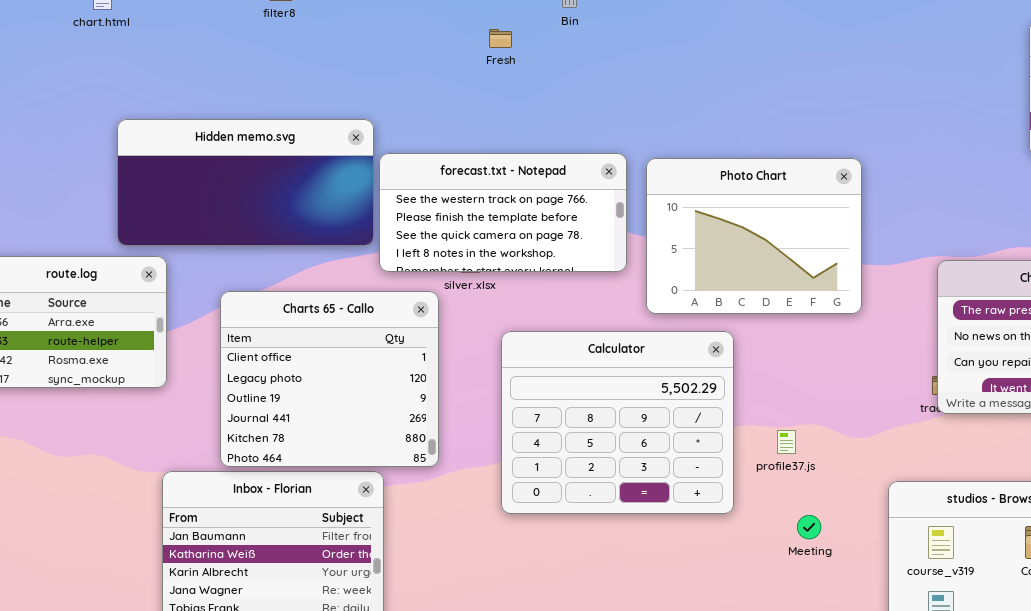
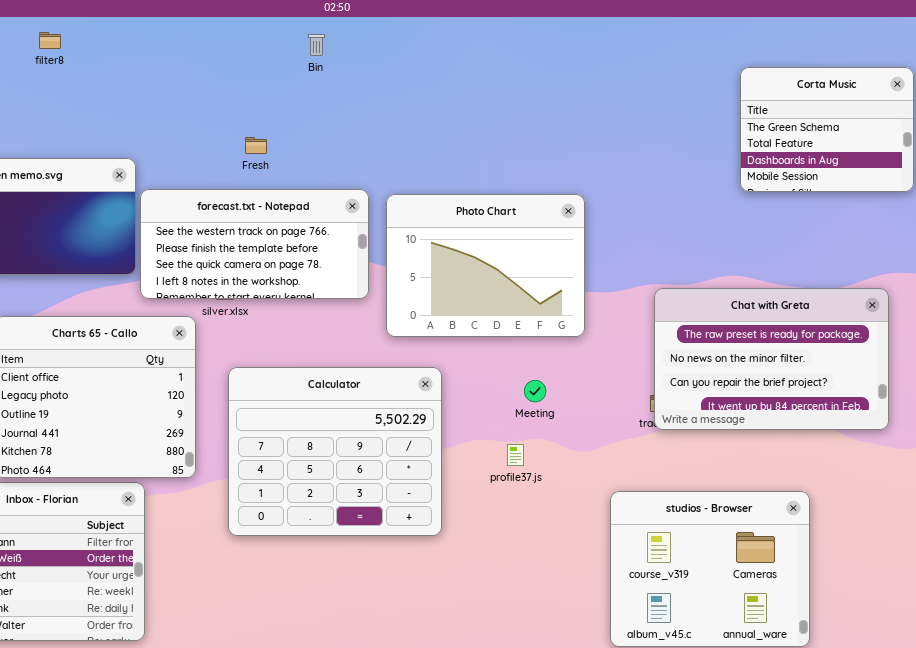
Fresh: [489,29,512,48] -> [245,137,267,154], moved
Calculator: [501,331,734,514] -> [228,367,442,536], moved
Meeting: [797,515,821,539] -> [524,380,546,402], moved

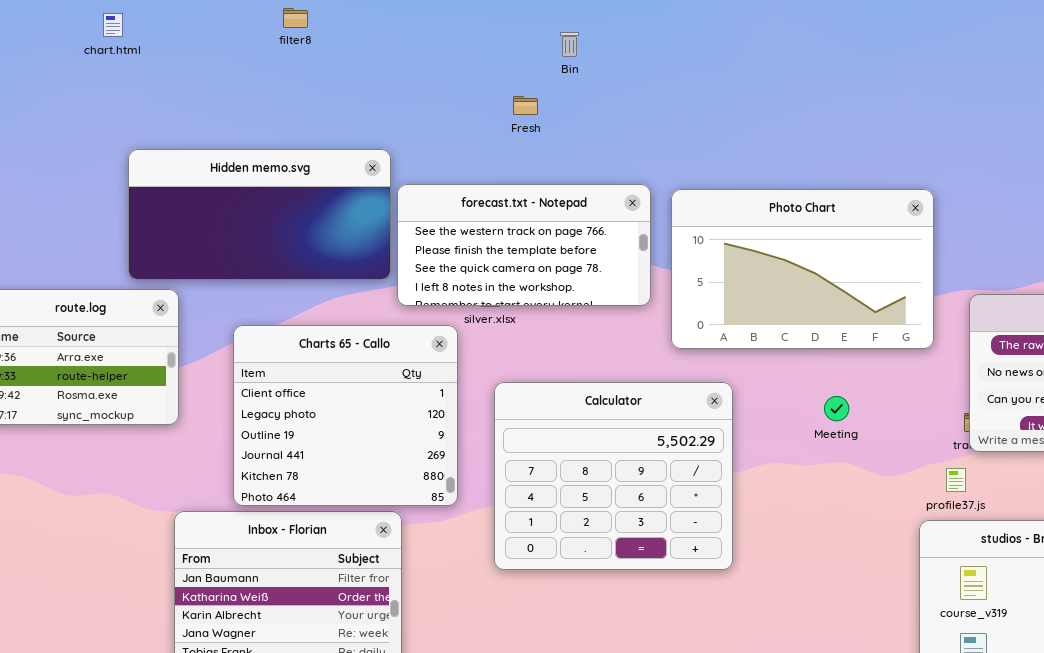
Bin: [308,34,325,56] -> [560,32,579,57], moved
Fresh: [245,137,267,154] -> [513,96,538,115], moved
Photo Chart: [386,194,585,337] -> [671,189,934,349], resized
profile37.js: [507,444,524,466] -> [946,468,966,492], moved

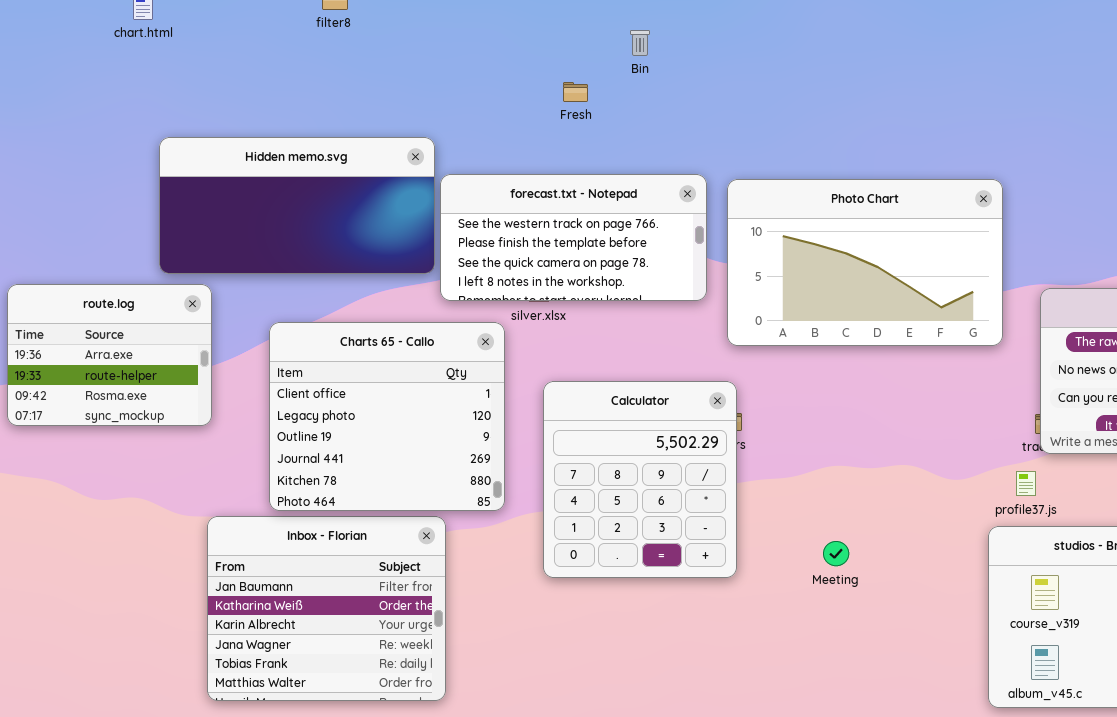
Bin: [560,32,579,57] -> [630,30,650,56], moved
Calculator: [494,382,733,570] -> [543,381,737,578], resized
Meeting: [824,396,849,421] -> [823,541,849,566], moved

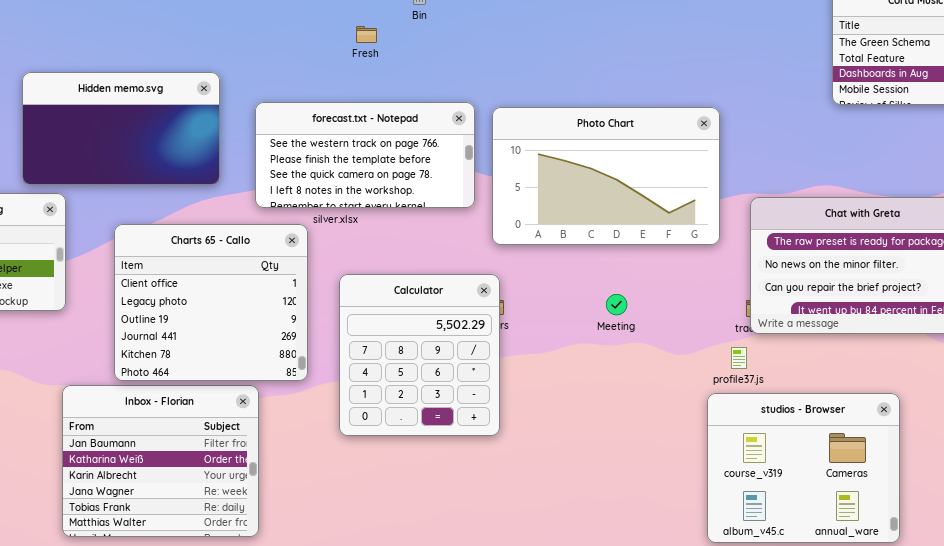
Hidden memo.svg: [159,137,435,274] -> [22,72,220,185], resized
Meeting: [823,541,849,566] -> [606,294,627,315], moved

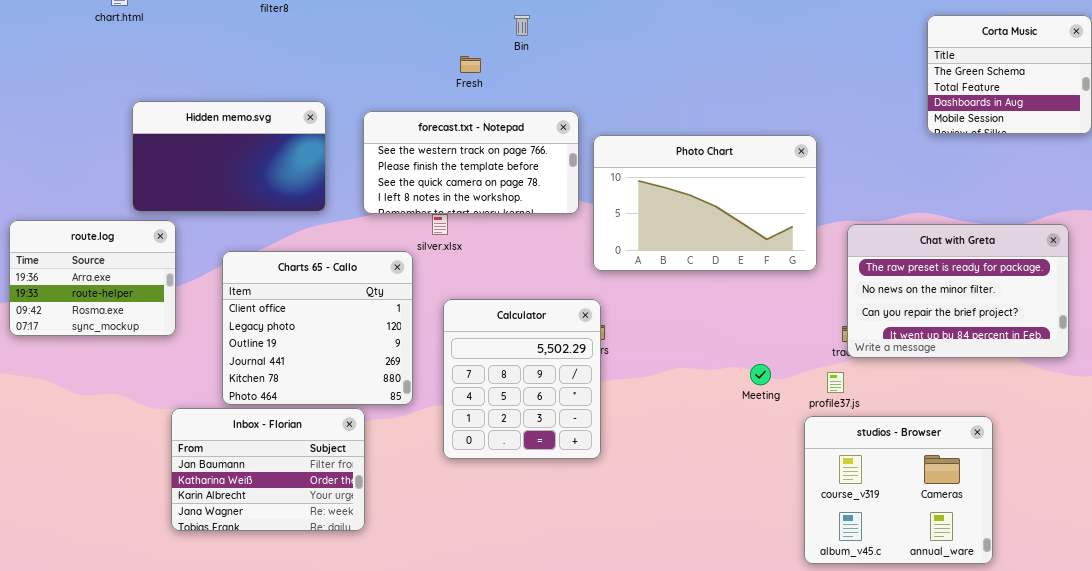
forecast.txt - Notepad: [255,102,475,208] -> [363,111,579,214], moved
Meeting: [606,294,627,315] -> [750,364,771,385], moved
Inbox - Florian: [62,385,259,537] -> [171,408,365,531], resized

